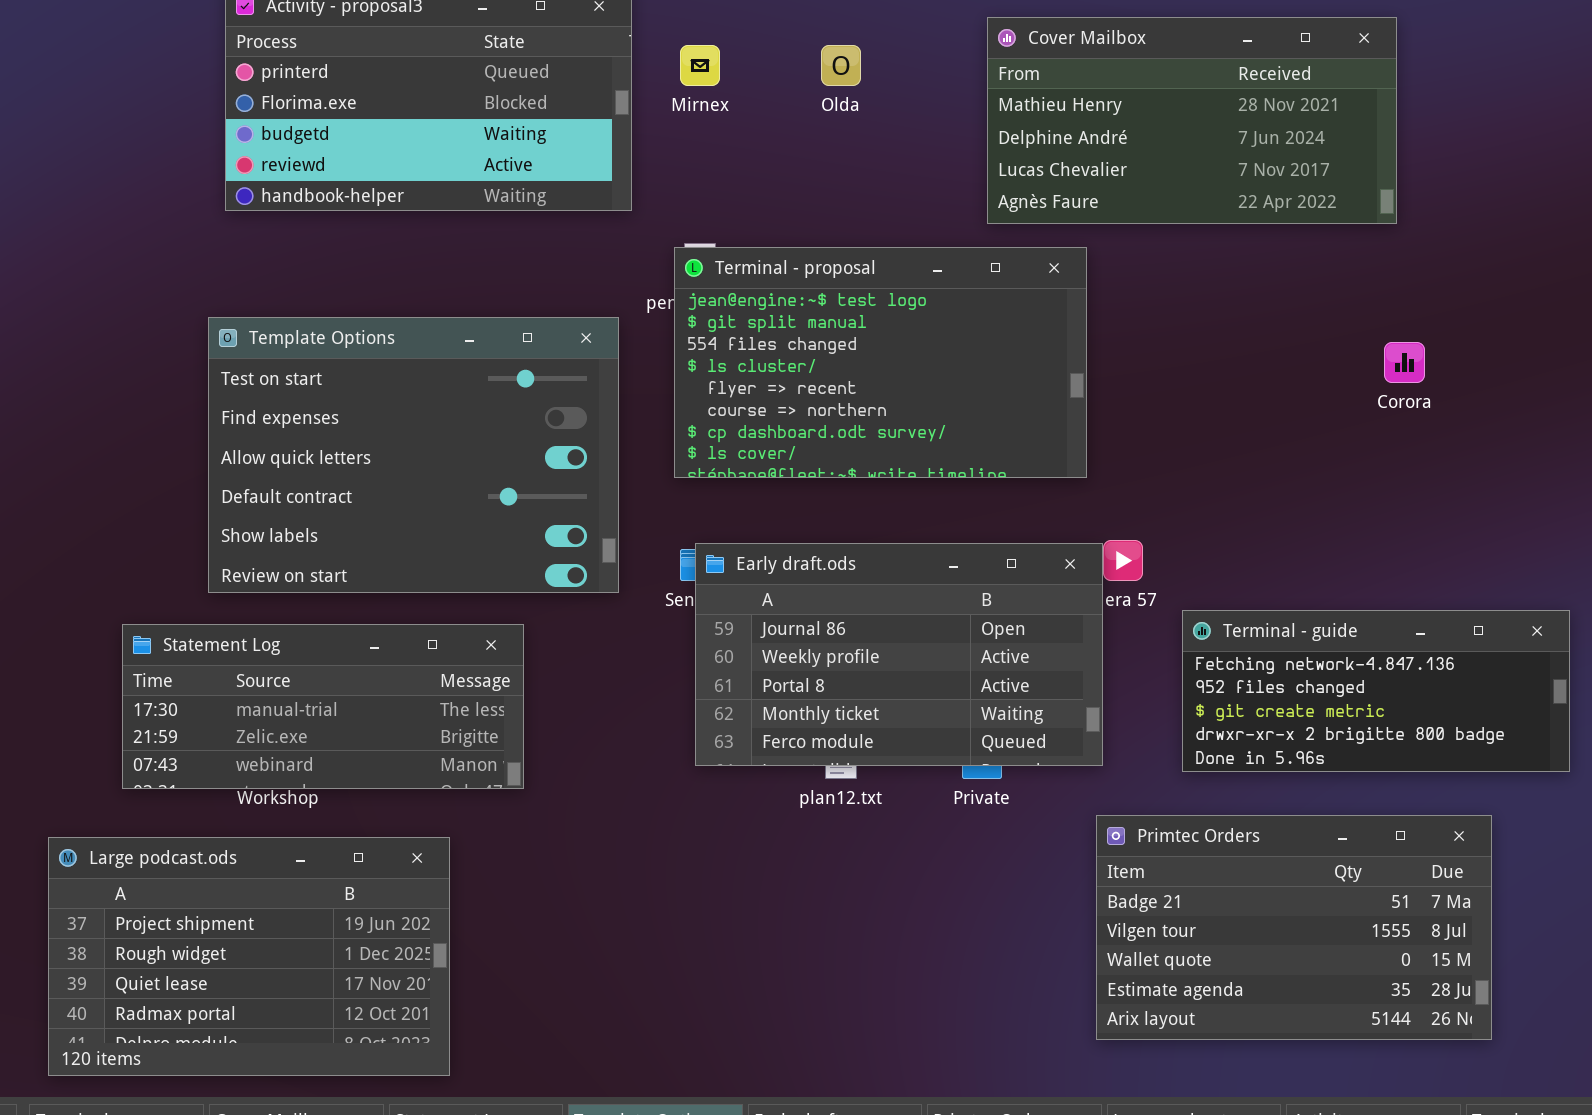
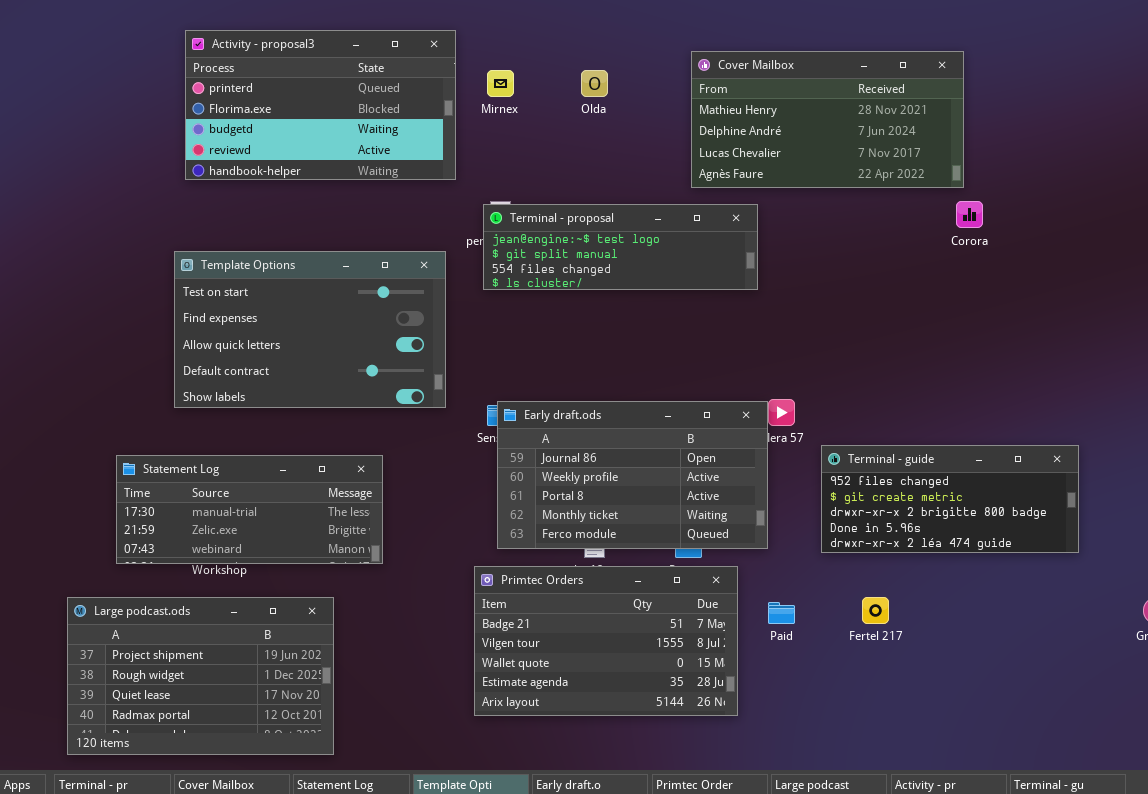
Terminal - proposal: [674,247,1087,478] -> [483,204,758,290], resized
Template Options: [208,317,619,593] -> [174,251,446,408], resized
Corora: [1384,342,1425,383] -> [956,201,983,228], moved
Terminal - guide: [1182,610,1570,772] -> [821,445,1079,553], scrolled down 1 row
Primtec Orders: [1096,815,1492,1040] -> [474,566,738,716], moved

